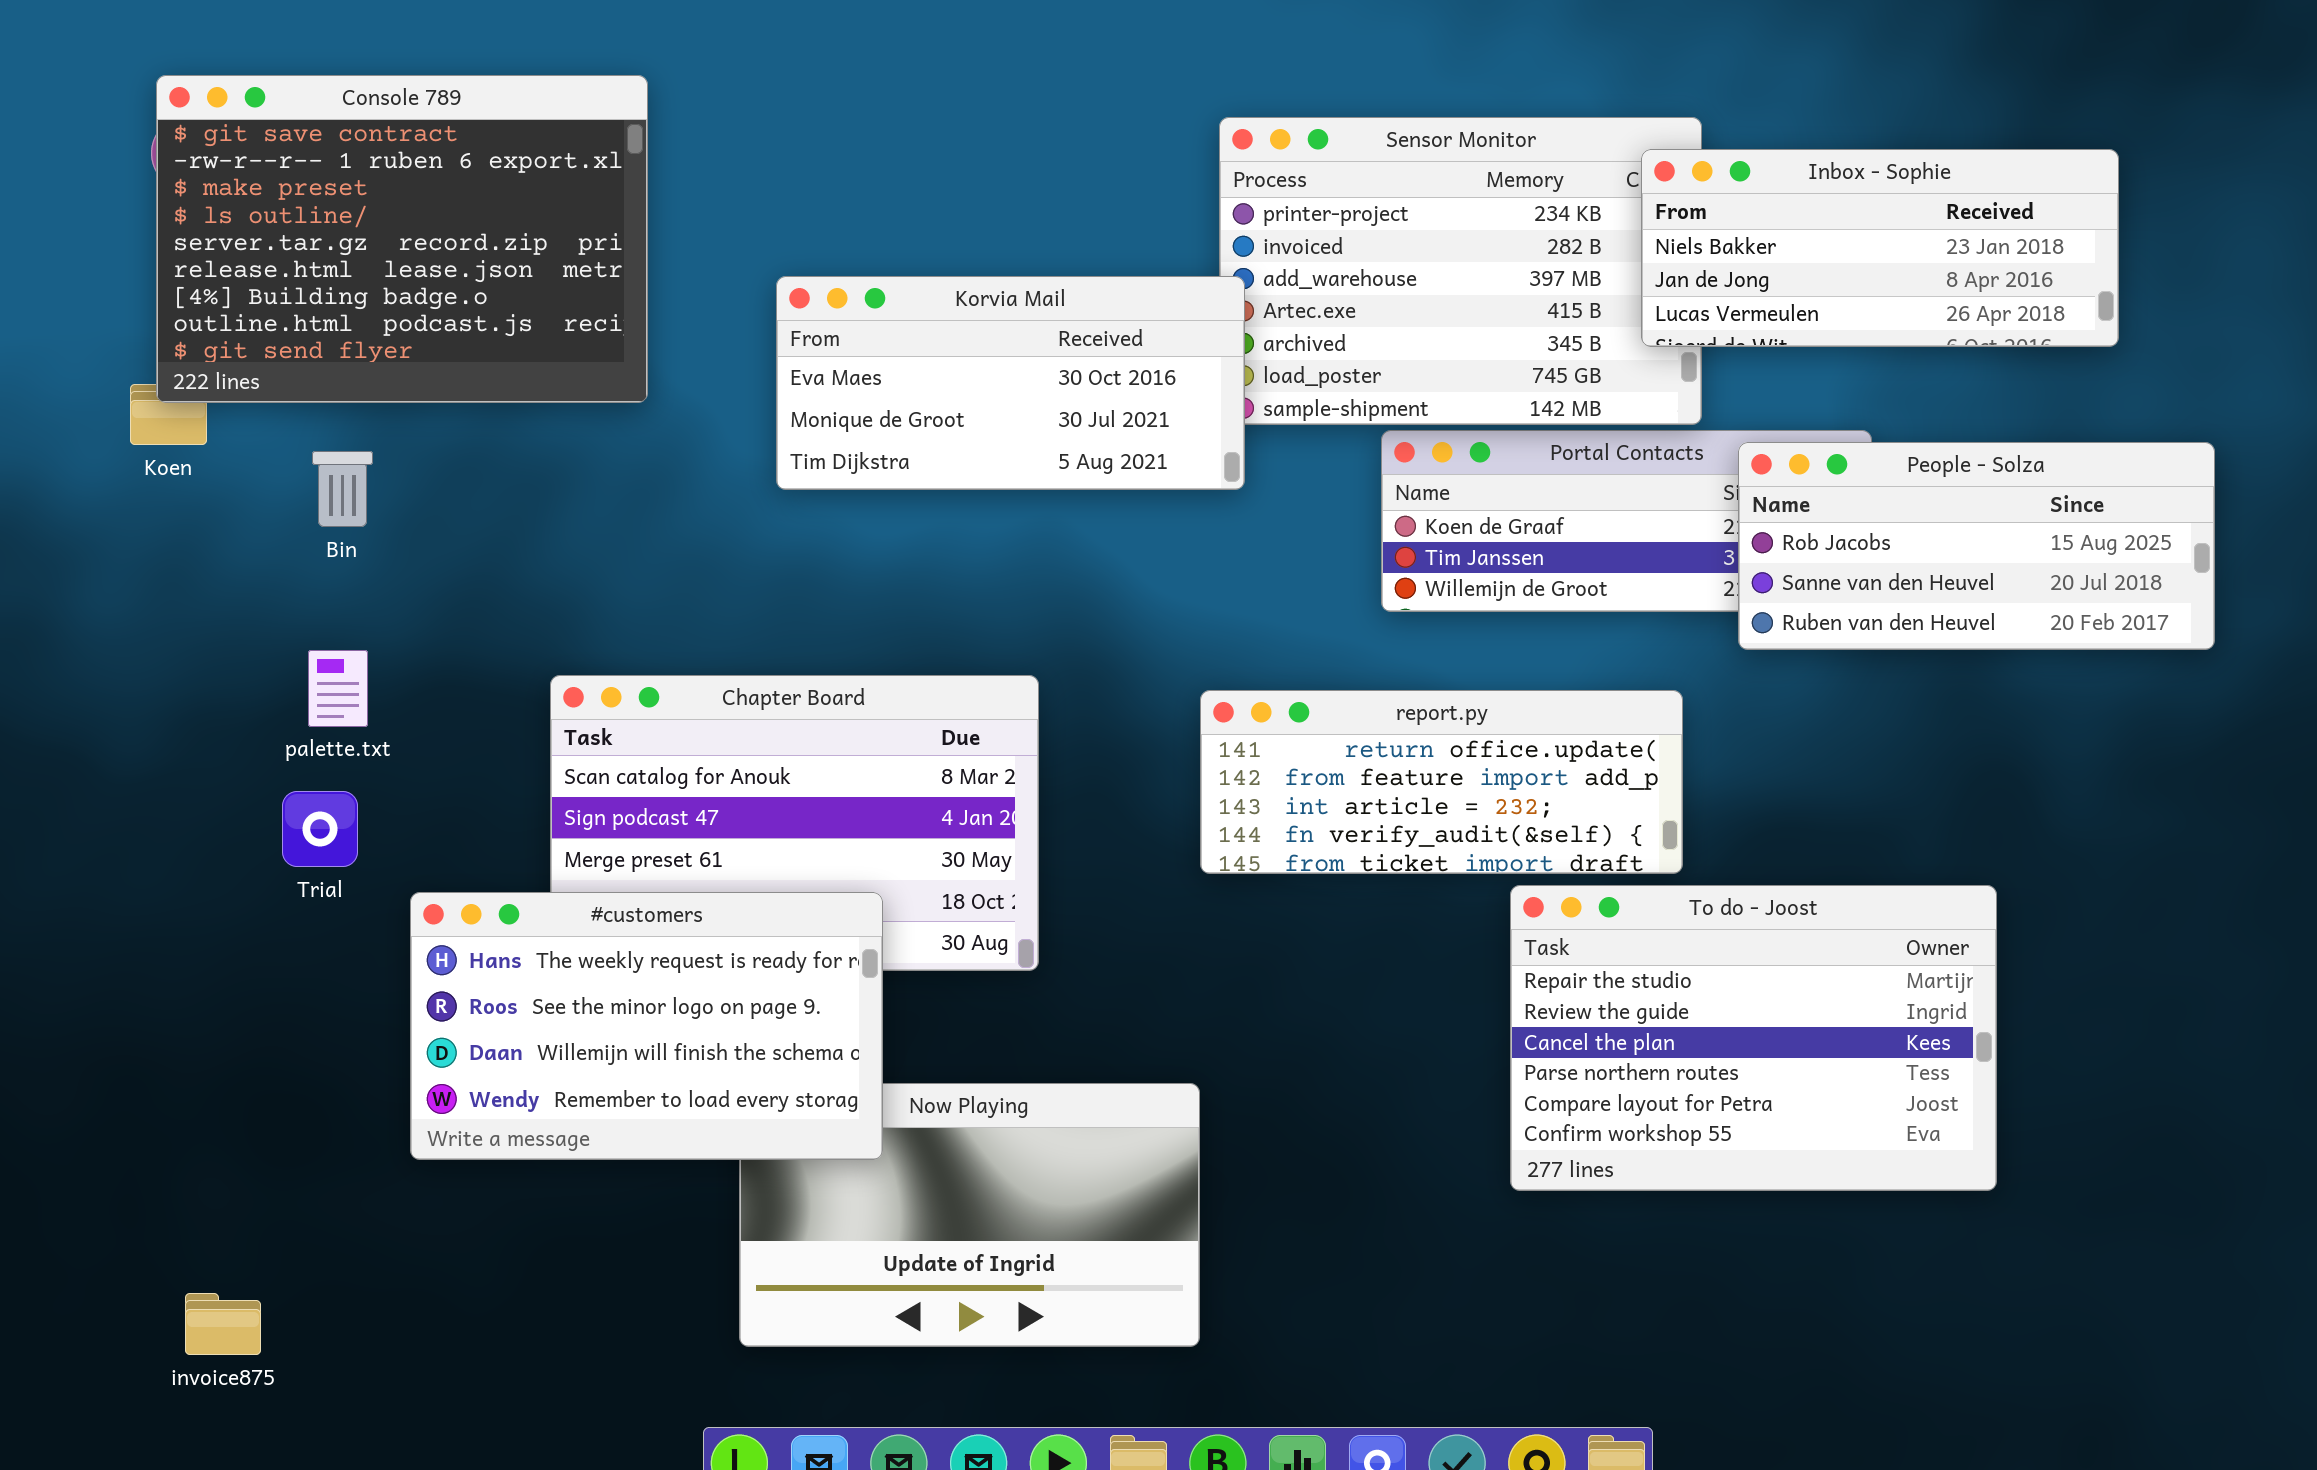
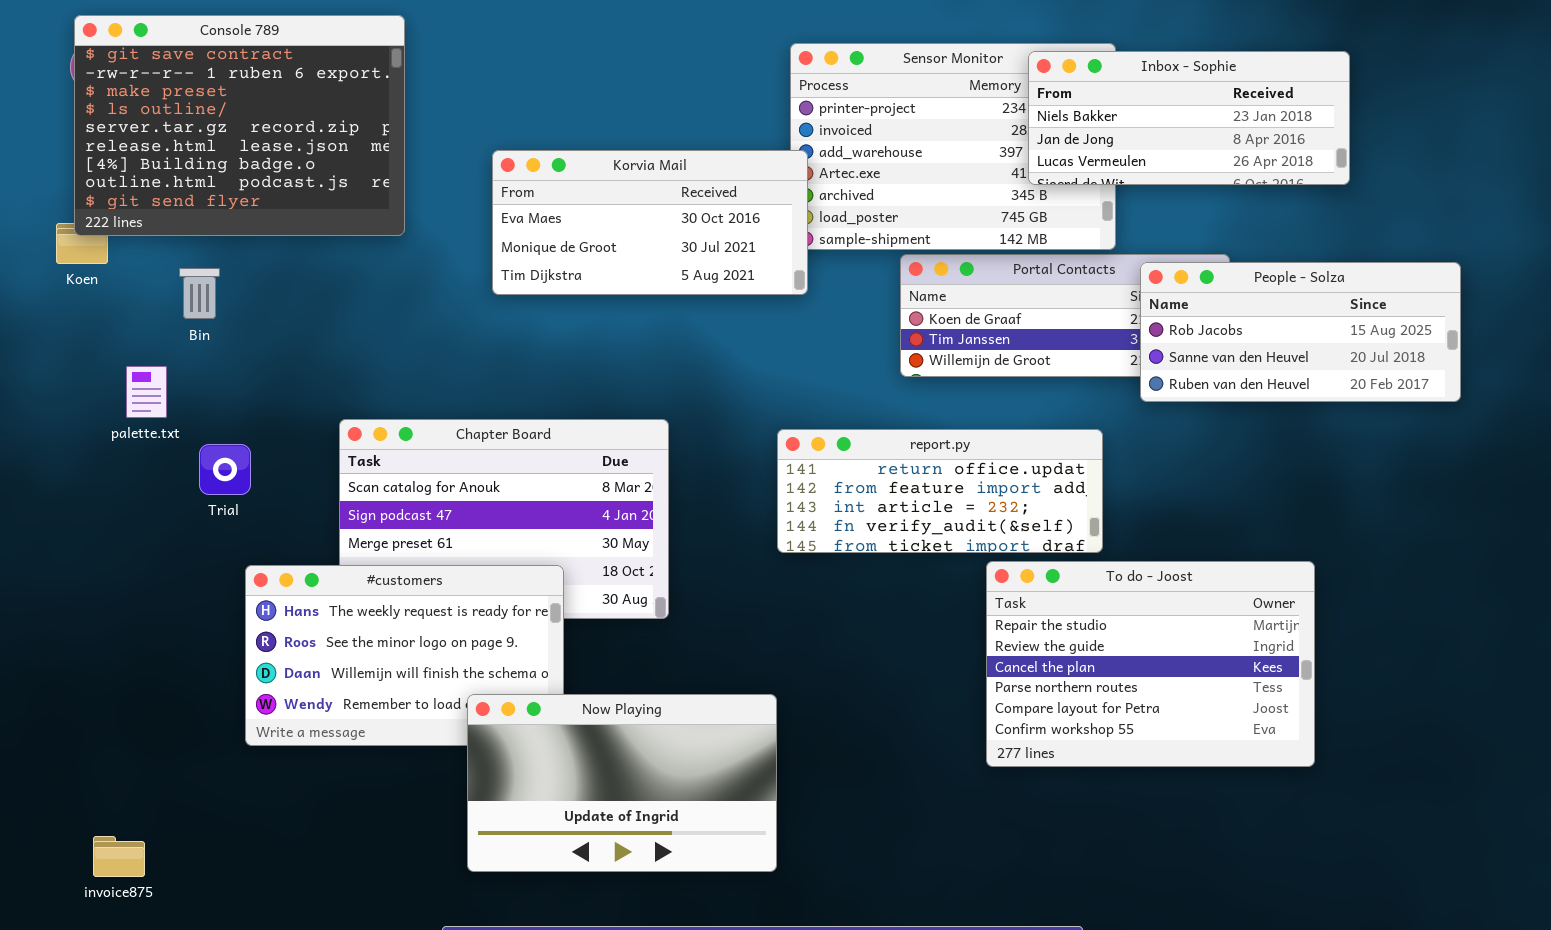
Inbox - Sophie: [1641,149,2119,347] -> [1028,51,1350,185], moved
palette.txt: [308,650,368,727] -> [126,366,167,418], moved
Trial: [282,791,358,867] -> [199,444,251,495], moved
Now Playing: [739,1083,1200,1347] -> [467,694,777,872], raised

